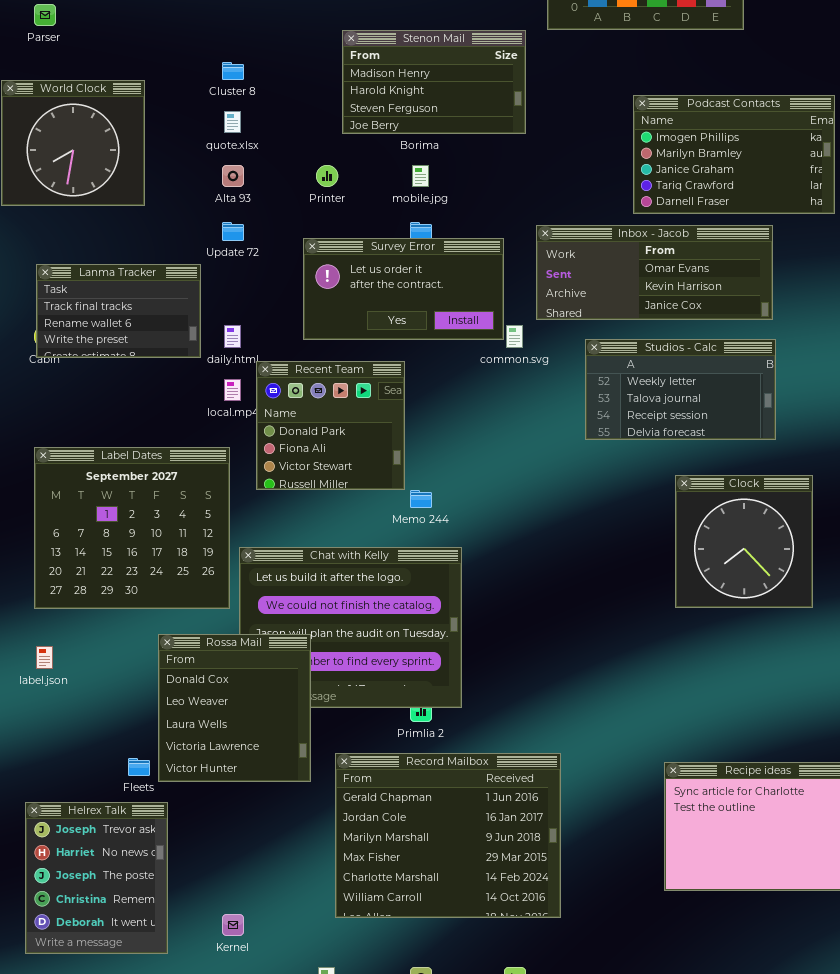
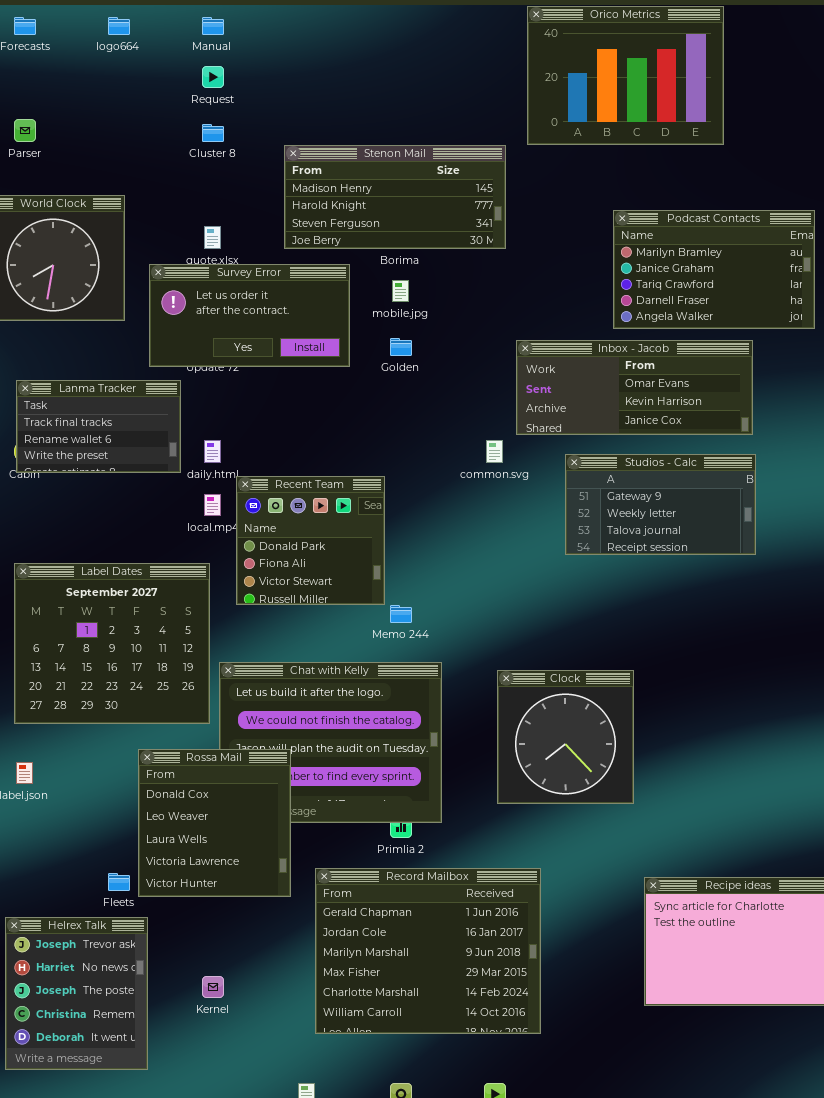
Stenon Mail: [342,30,526,134] -> [284,145,506,249], resized
Cluster 8: [222,62,244,80] -> [202,124,224,142], moved
Podcast Contacts: [633,95,835,214] -> [613,210,815,329], scrolled down 1 row
Survey Error: [303,238,504,340] -> [149,264,350,367], moved
Studios - Calc: [585,339,776,440] -> [565,454,756,555], scrolled up 1 row
Clock: [675,475,813,608] -> [497,670,634,804], moved
Kernel: [222,914,244,936] -> [202,976,224,998], moved

